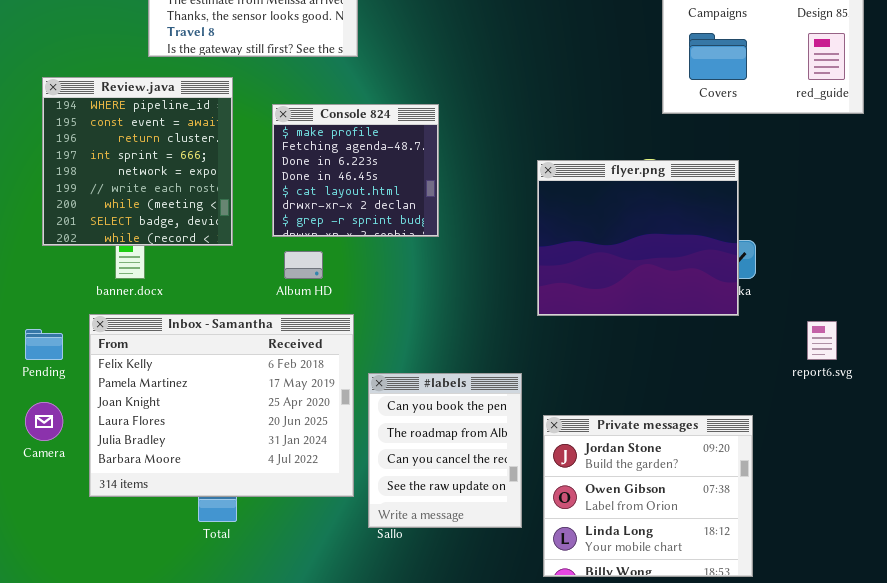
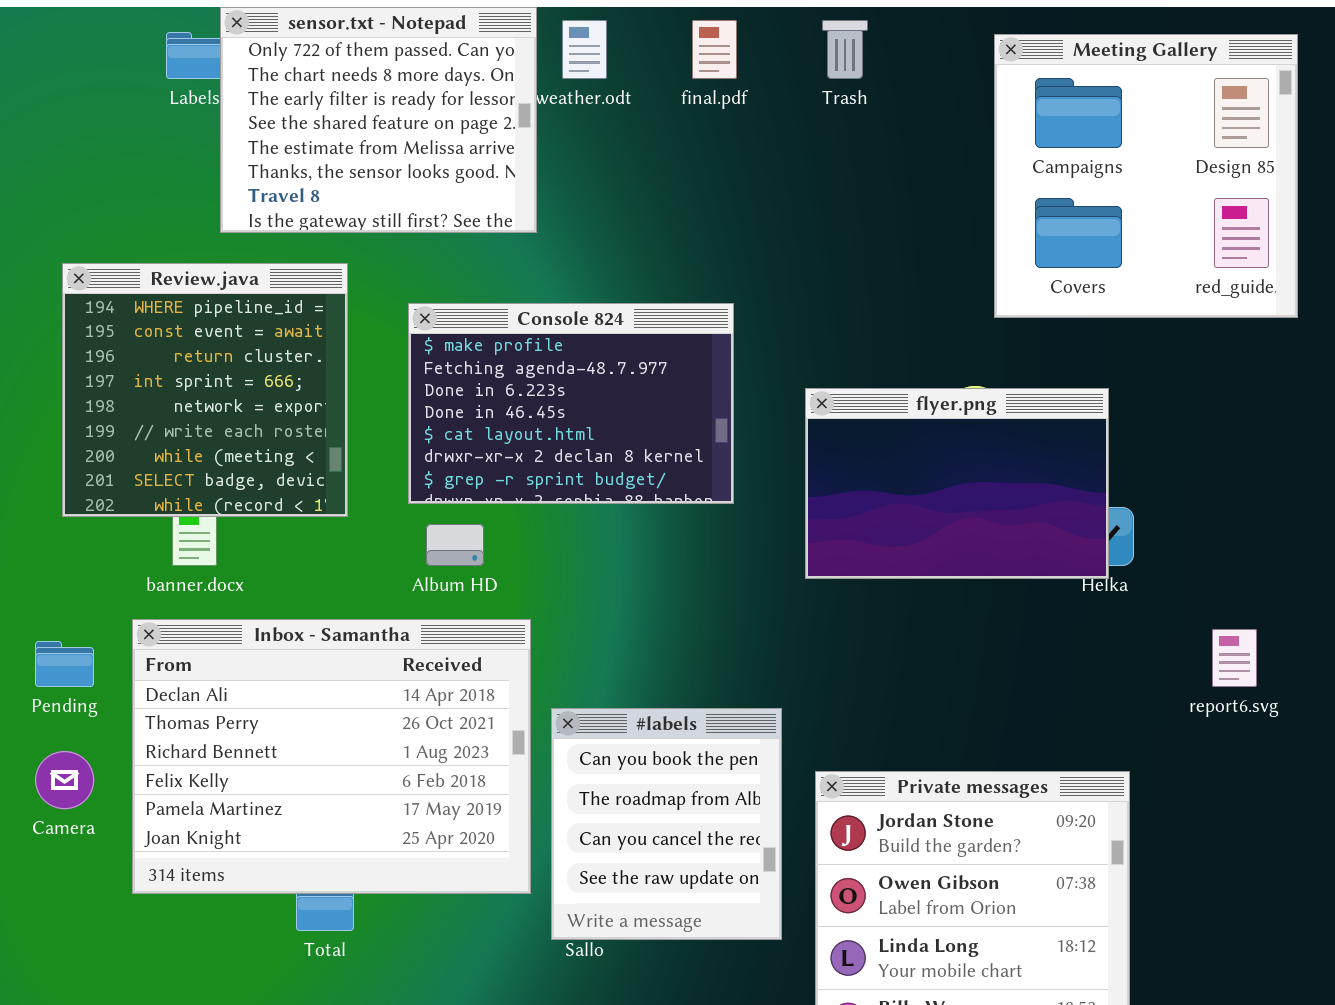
Console 824: [272,104,439,237] -> [408,303,734,504], resized
flyer.png: [537,160,739,316] -> [805,388,1109,579], resized
Inbox - Samantha: [89,314,354,497] -> [132,619,531,894], scrolled up 3 rows

